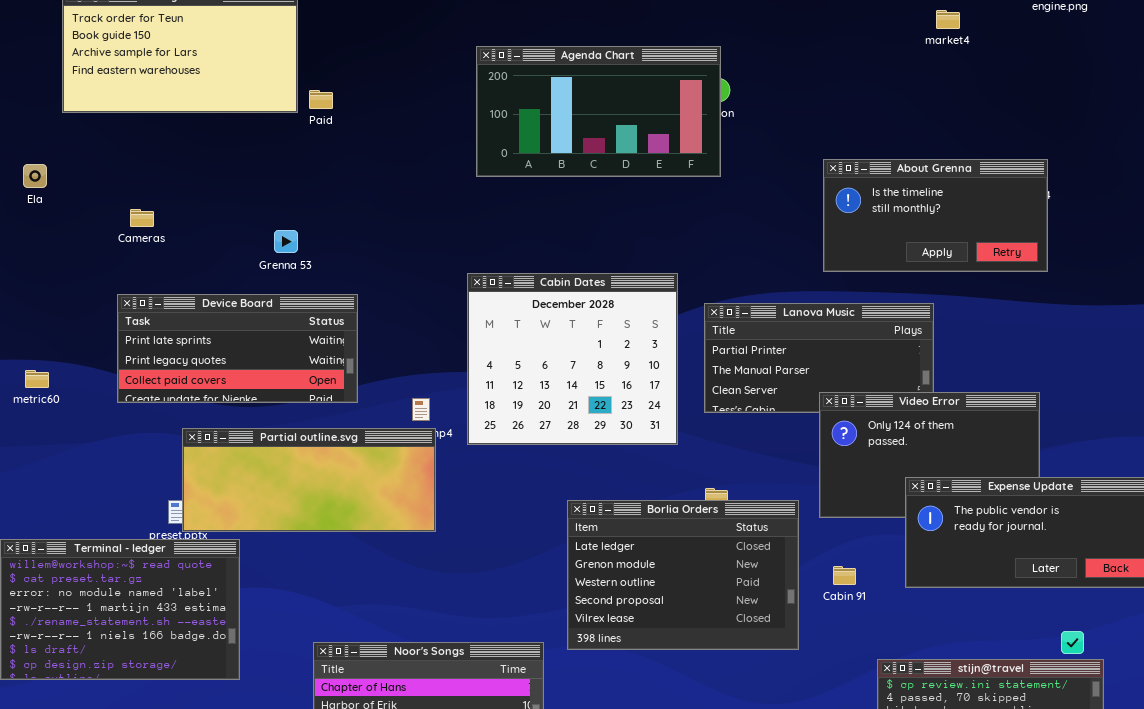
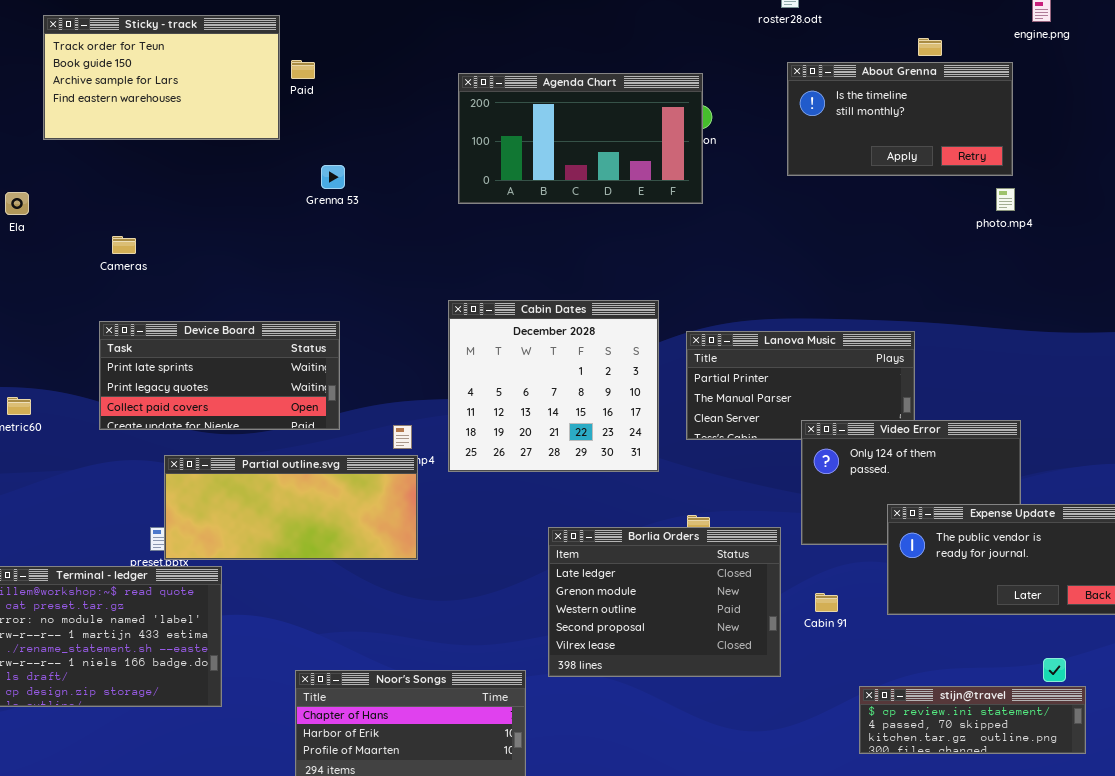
Paid: [309,90,333,109] -> [291,60,315,79], moved
About Grenna: [823,159,1048,272] -> [787,62,1013,176], moved
Grenna 53: [274,230,298,253] -> [321,165,345,189], moved

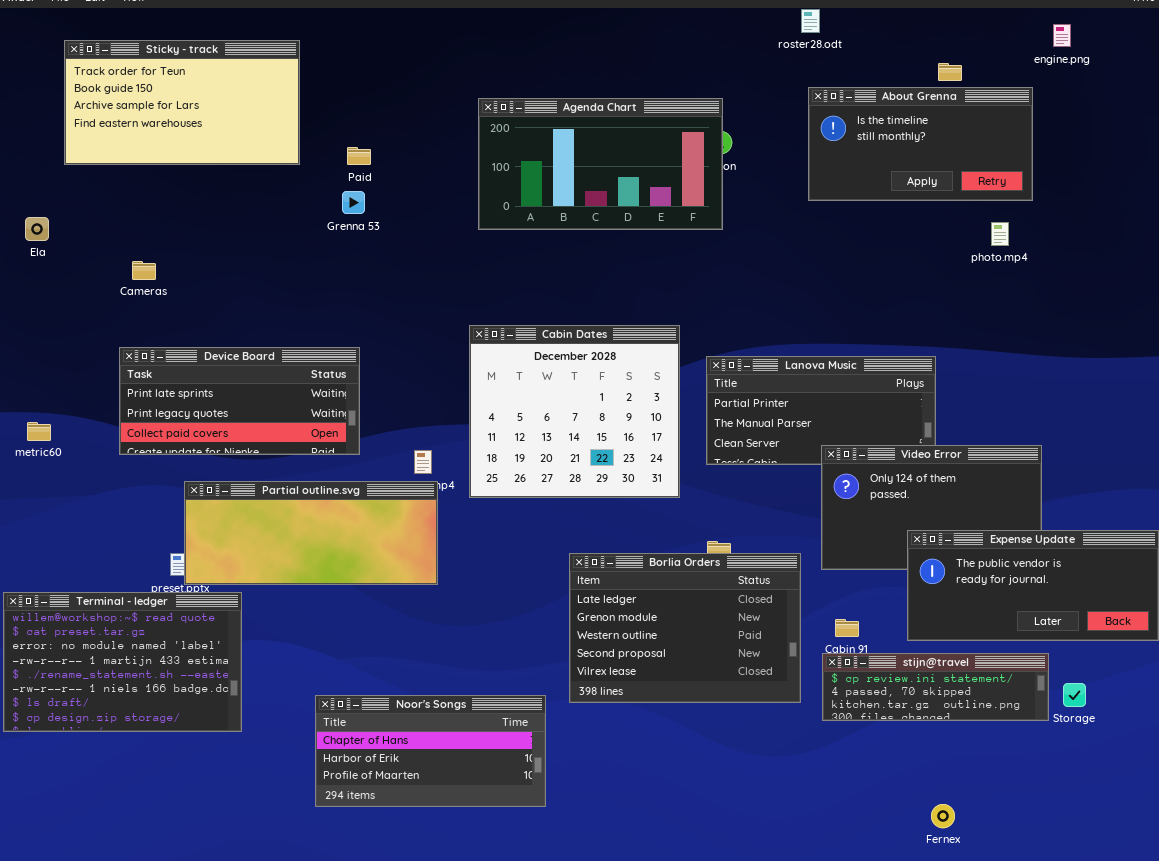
Paid: [291,60,315,79] -> [347,147,371,165], moved
photo.mp4: [996,188,1015,211] -> [991,222,1009,246], moved
stijn@travel: [859,686,1086,754] -> [822,653,1049,721], moved

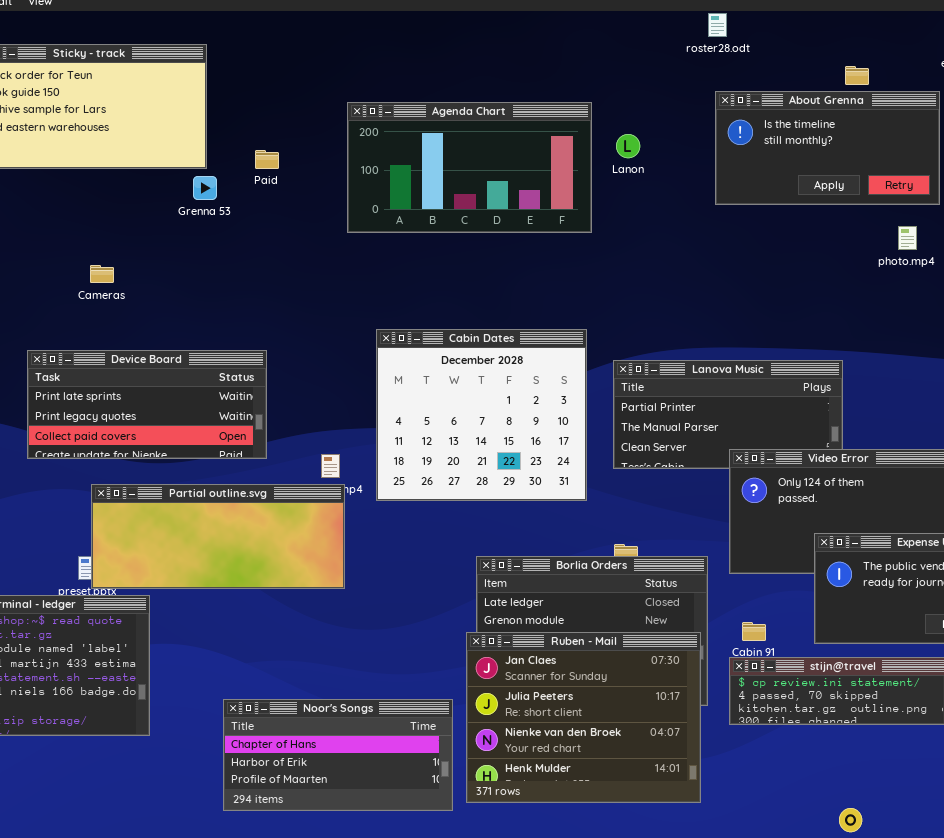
Agenda Chart: [478,98,723,230] -> [347,102,592,233], moved
Grenna 53: [342,191,365,214] -> [193,176,217,200], moved
Cameras: [132,261,156,280] -> [90,265,114,283], moved
Ruben - Mail: none -> [466,632,701,803], opened

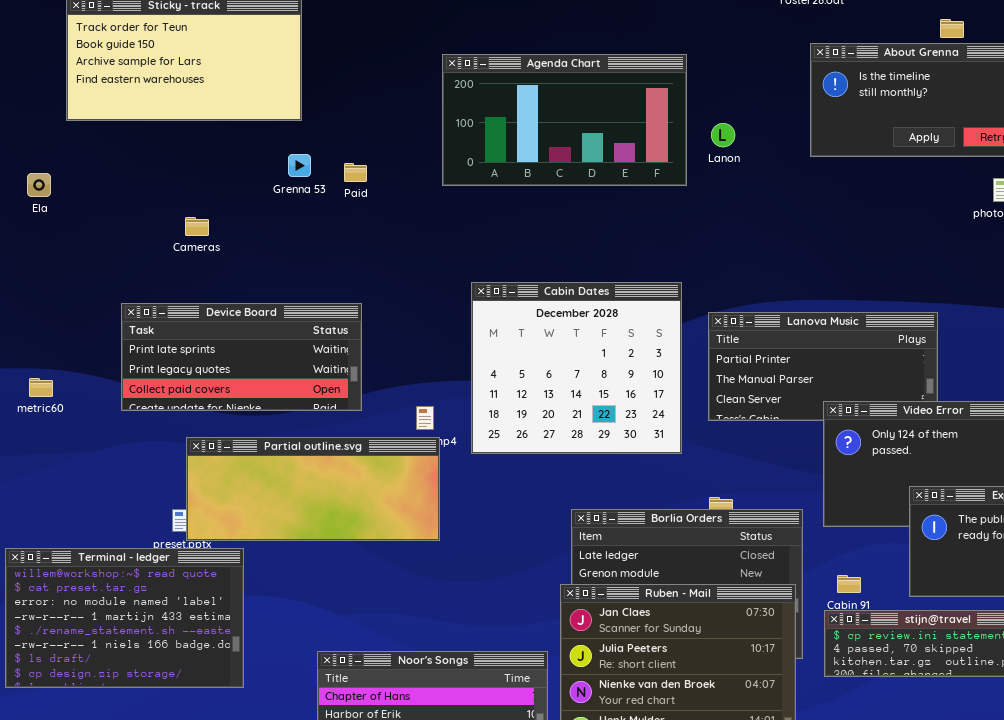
Lanon: [616,134,640,158] -> [711,123,735,147], moved
Paid: [255,150,279,169] -> [344,163,367,182], moved
Grenna 53: [193,176,217,200] -> [288,154,311,177], moved

